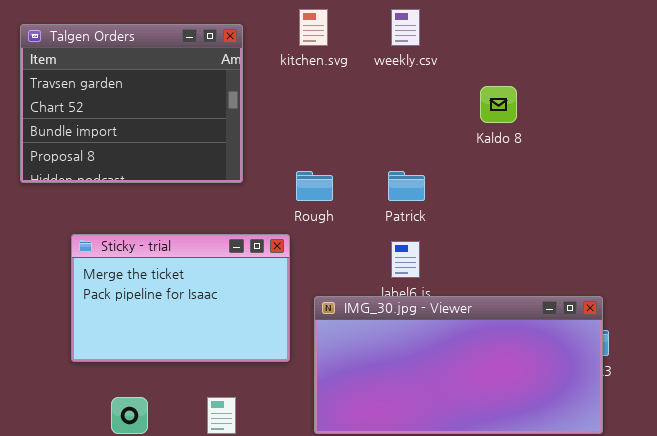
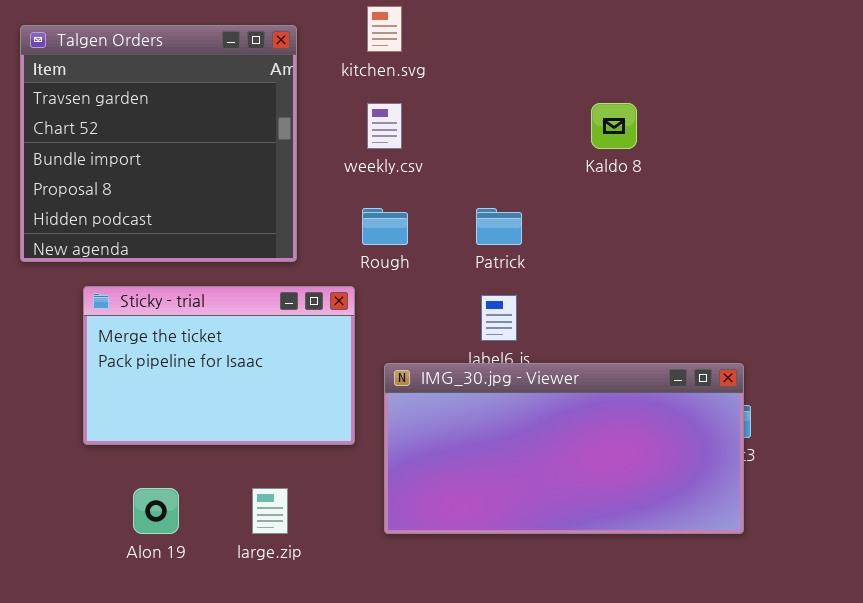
weekly.csv: [391,9,420,46] -> [367,103,402,149], moved
Talgen Orders: [20,24,243,183] -> [20,25,297,262], resized

